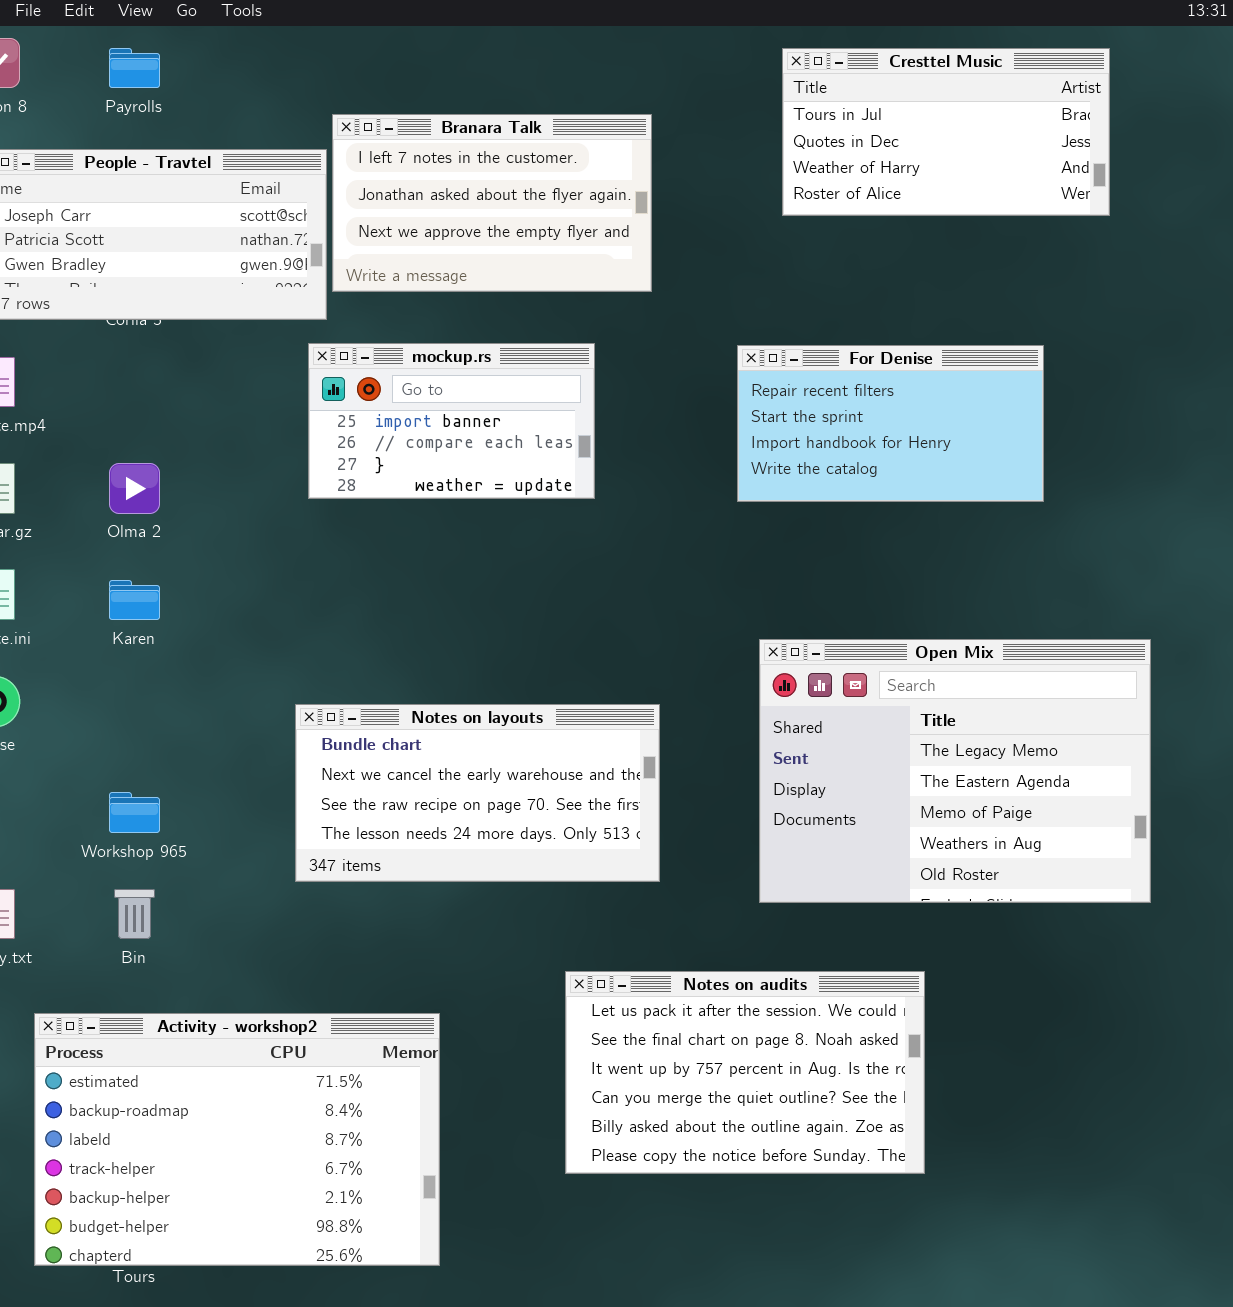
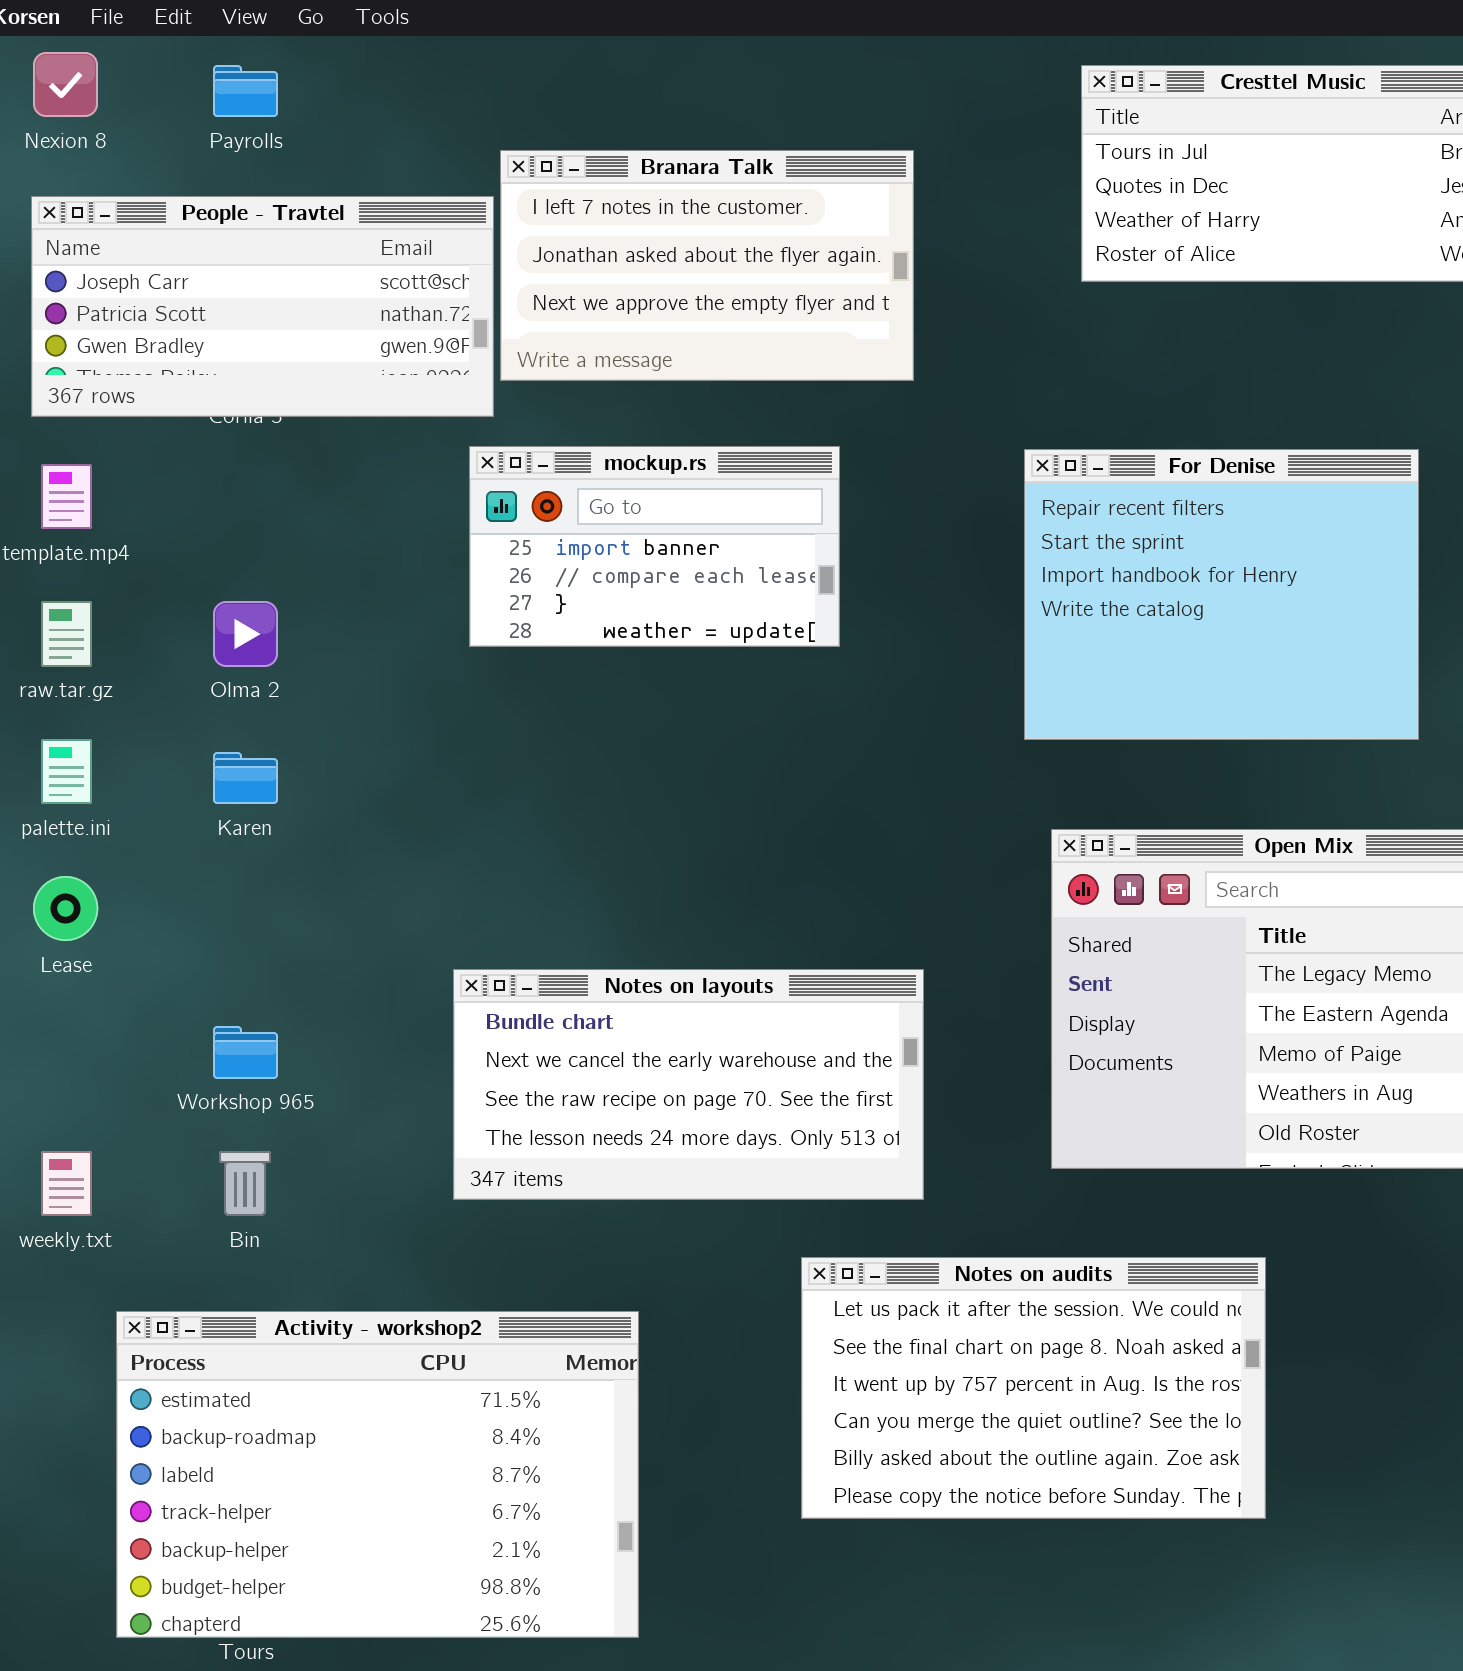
For Denise: [737,345,1044,502] -> [1024,449,1419,740], resized
Notes on layouts: [295,704,660,882] -> [453,969,924,1200], moved

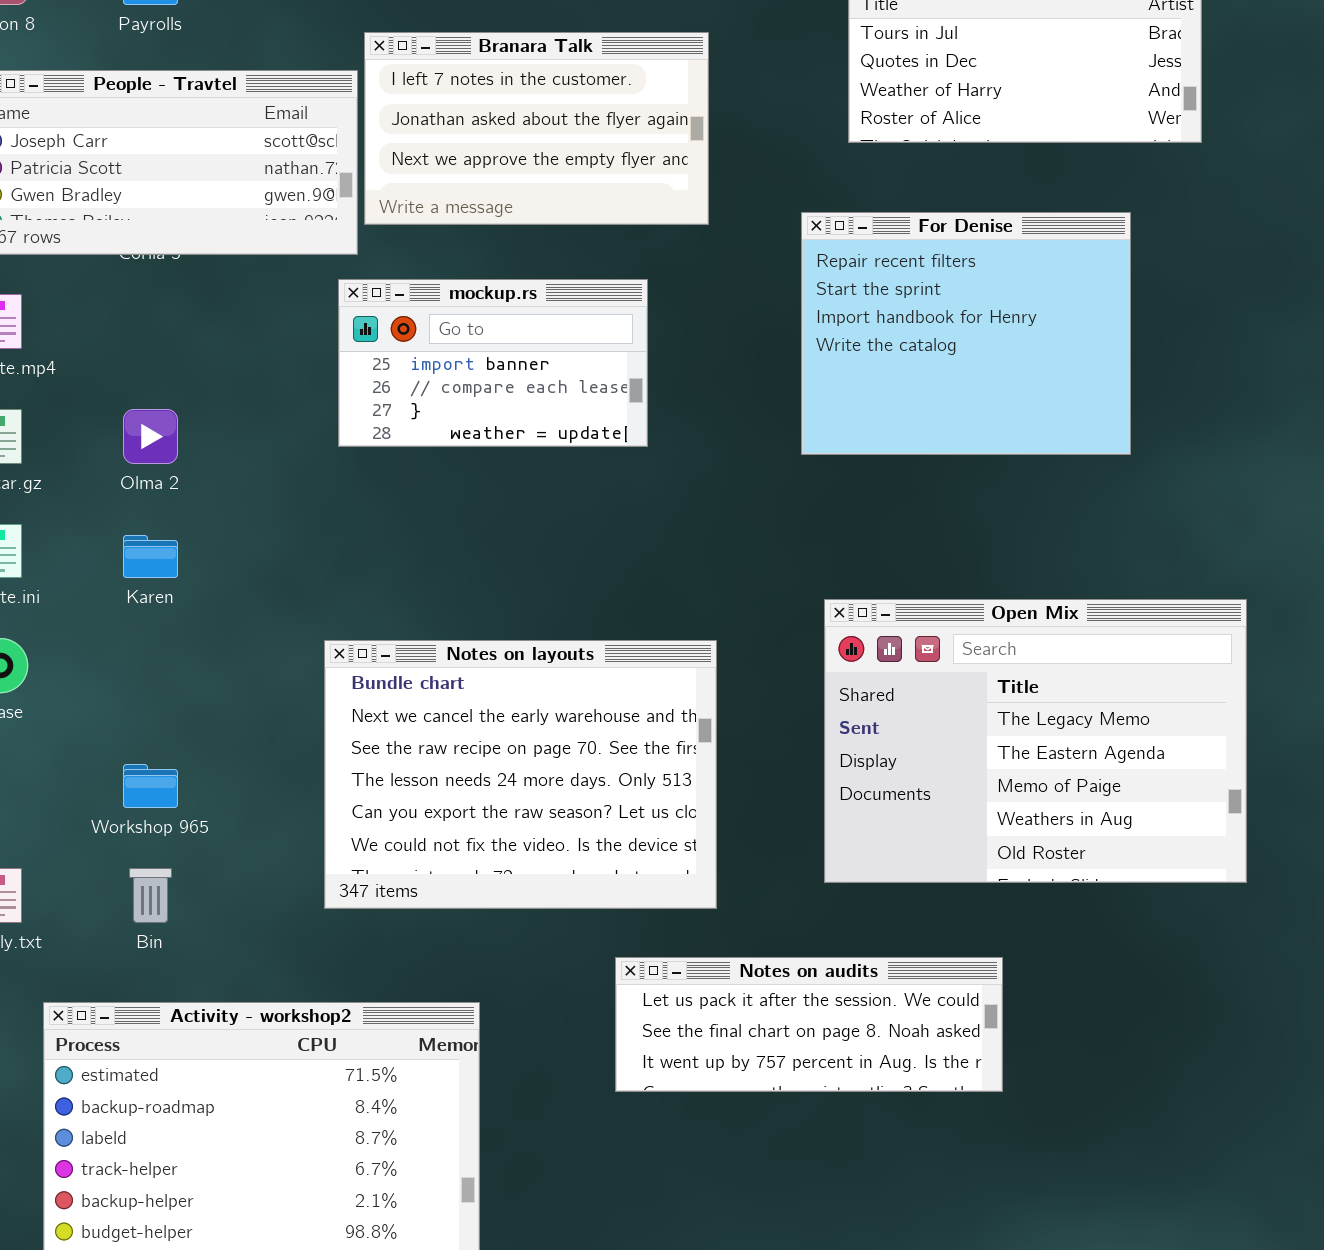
For Denise: [1024,449,1419,740] -> [801,212,1131,455], moved
Notes on layouts: [453,969,924,1200] -> [324,640,717,909], resized
Notes on audits: [801,1257,1266,1519] -> [615,957,1003,1092], resized

